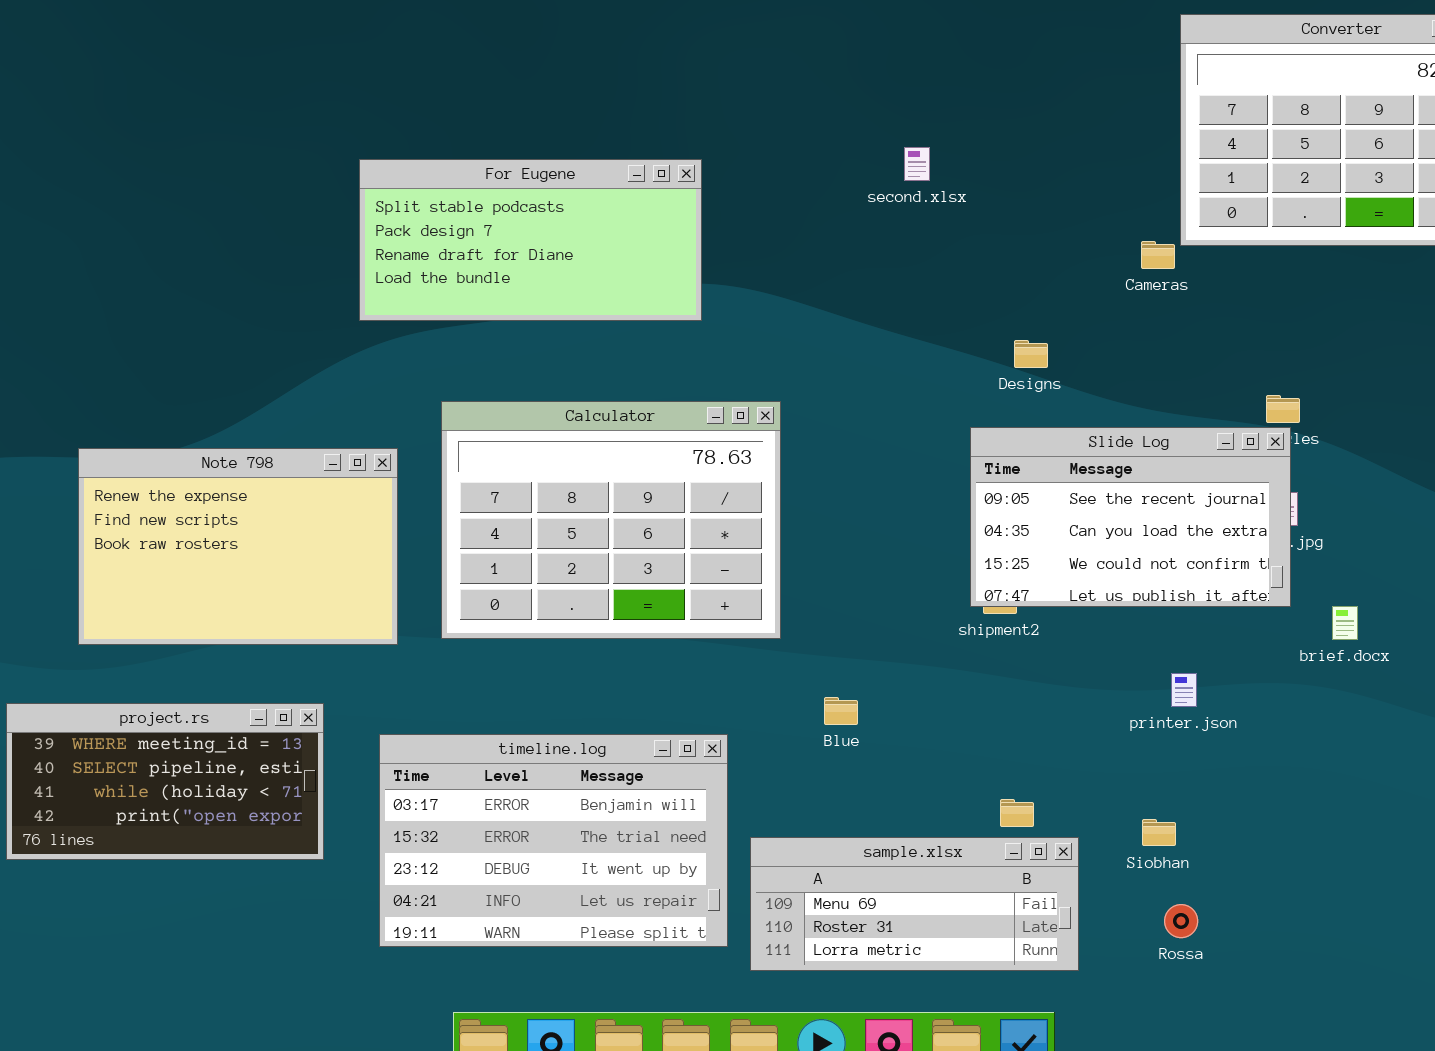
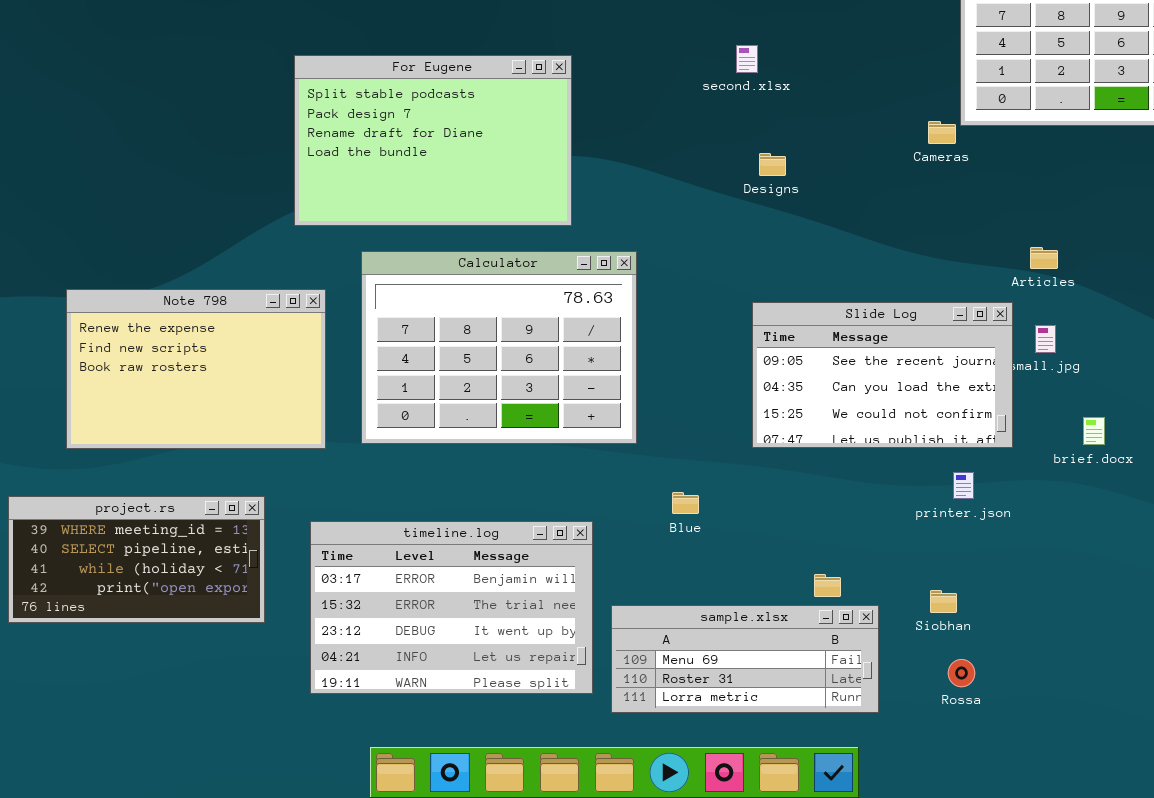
For Eugene: [359,159,702,321] -> [294,55,572,226], resized
Designs: [1014,340,1048,368] -> [759,153,786,176], moved
Slide Log: [970,427,1291,607] -> [752,302,1013,448], moved

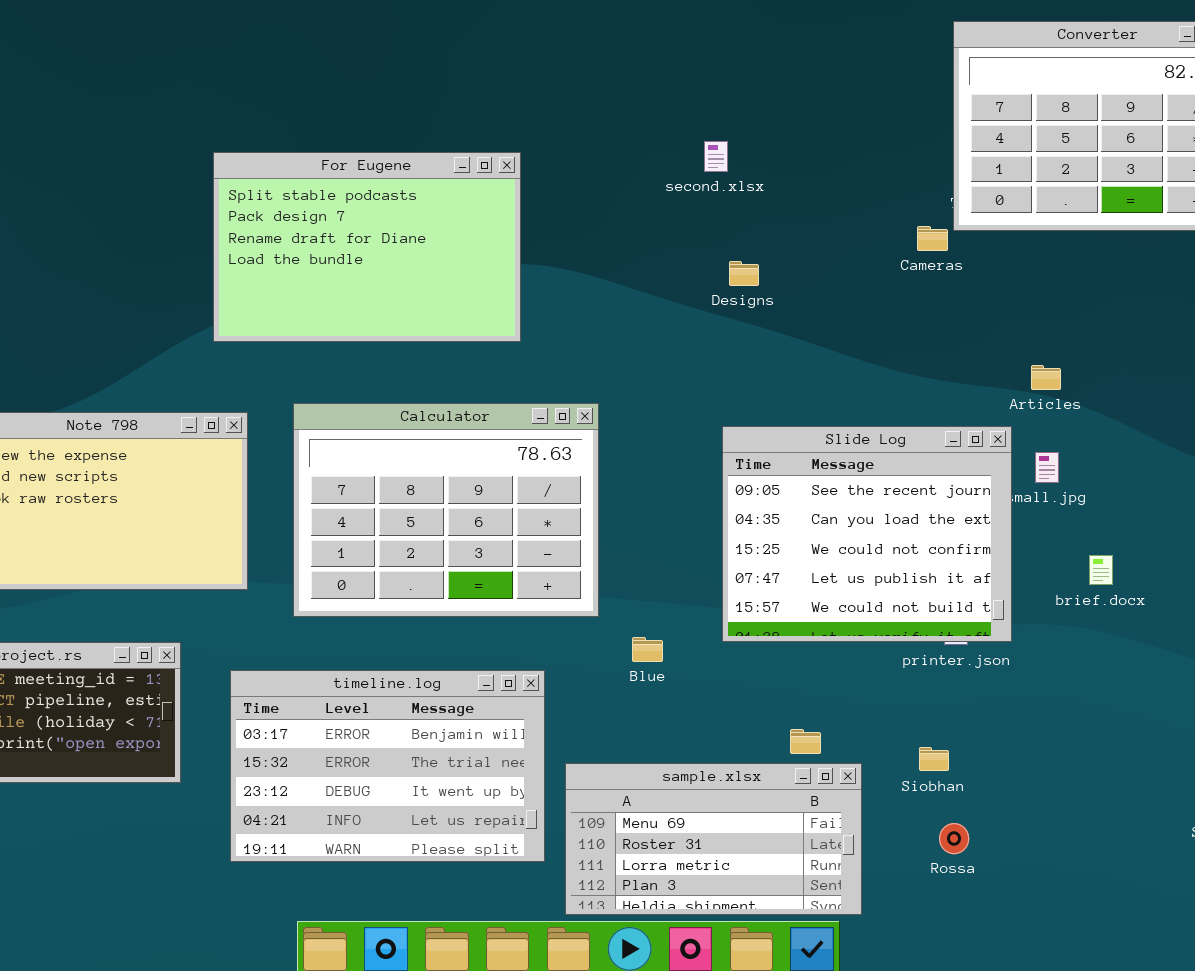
Calculator: [361,251,637,444] -> [293,403,599,617], moved
Slide Log: [752,302,1013,448] -> [722,426,1012,642], resized
sample.xlsx: [611,605,879,713] -> [565,763,862,915], resized

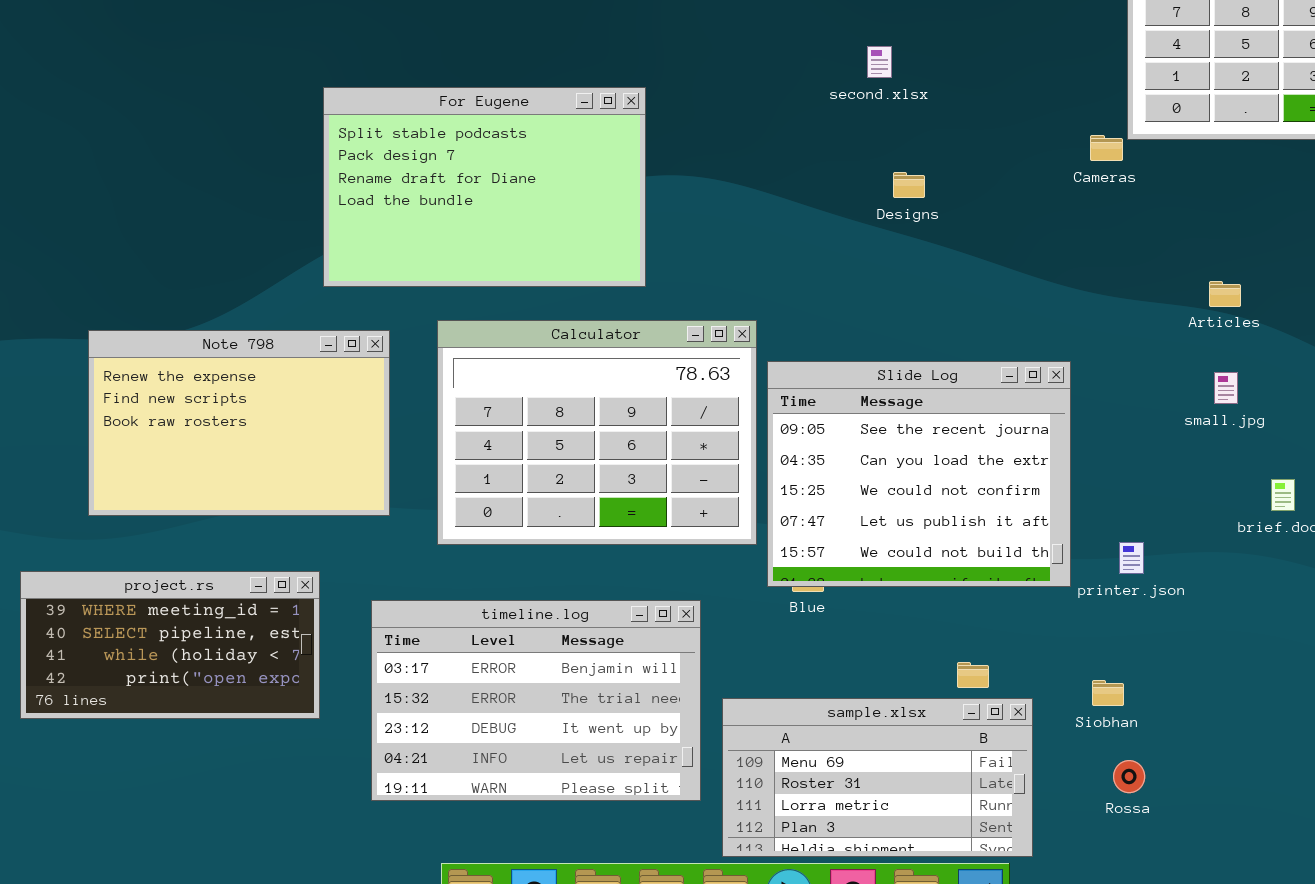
For Eugene: [213,152,521,342] -> [323,87,646,287], moved
Slide Log: [722,426,1012,642] -> [767,361,1071,587], moved

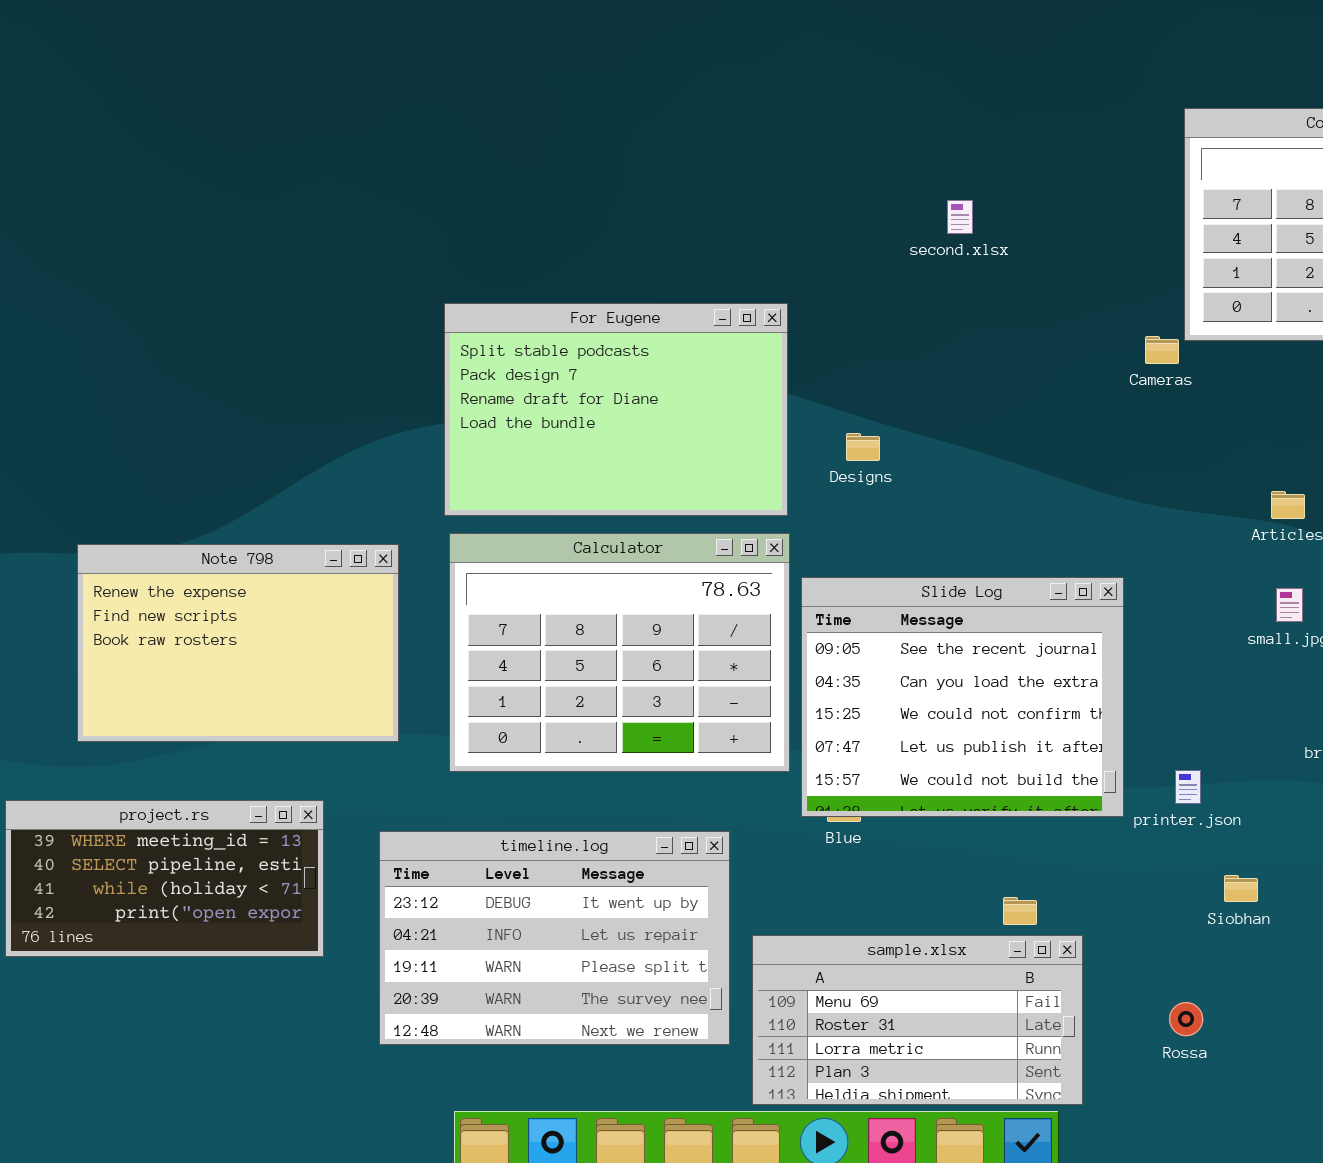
second.xlsx: [867,46,892,78] -> [947,200,973,234], moved
For Eugene: [323,87,646,287] -> [444,303,788,516], moved
Designs: [893,172,925,198] -> [846,433,880,461], moved
timeline.log: [371,600,701,801] -> [379,831,730,1045], scrolled down 2 rows
Siobhan: [1092,680,1124,706] -> [1224,875,1258,902], moved

